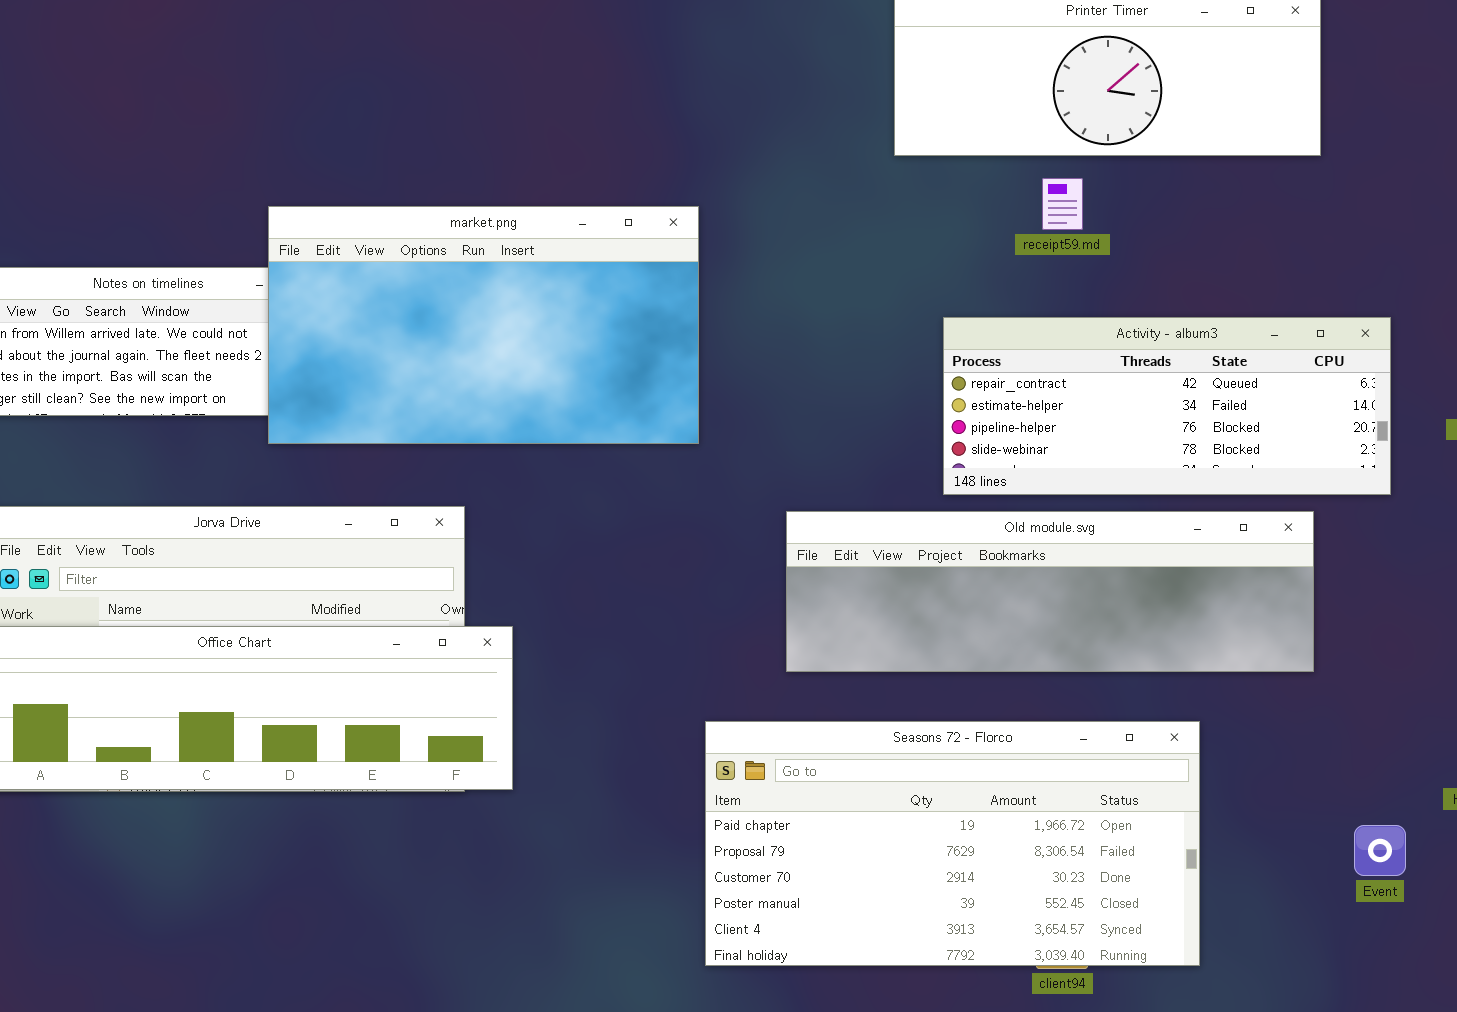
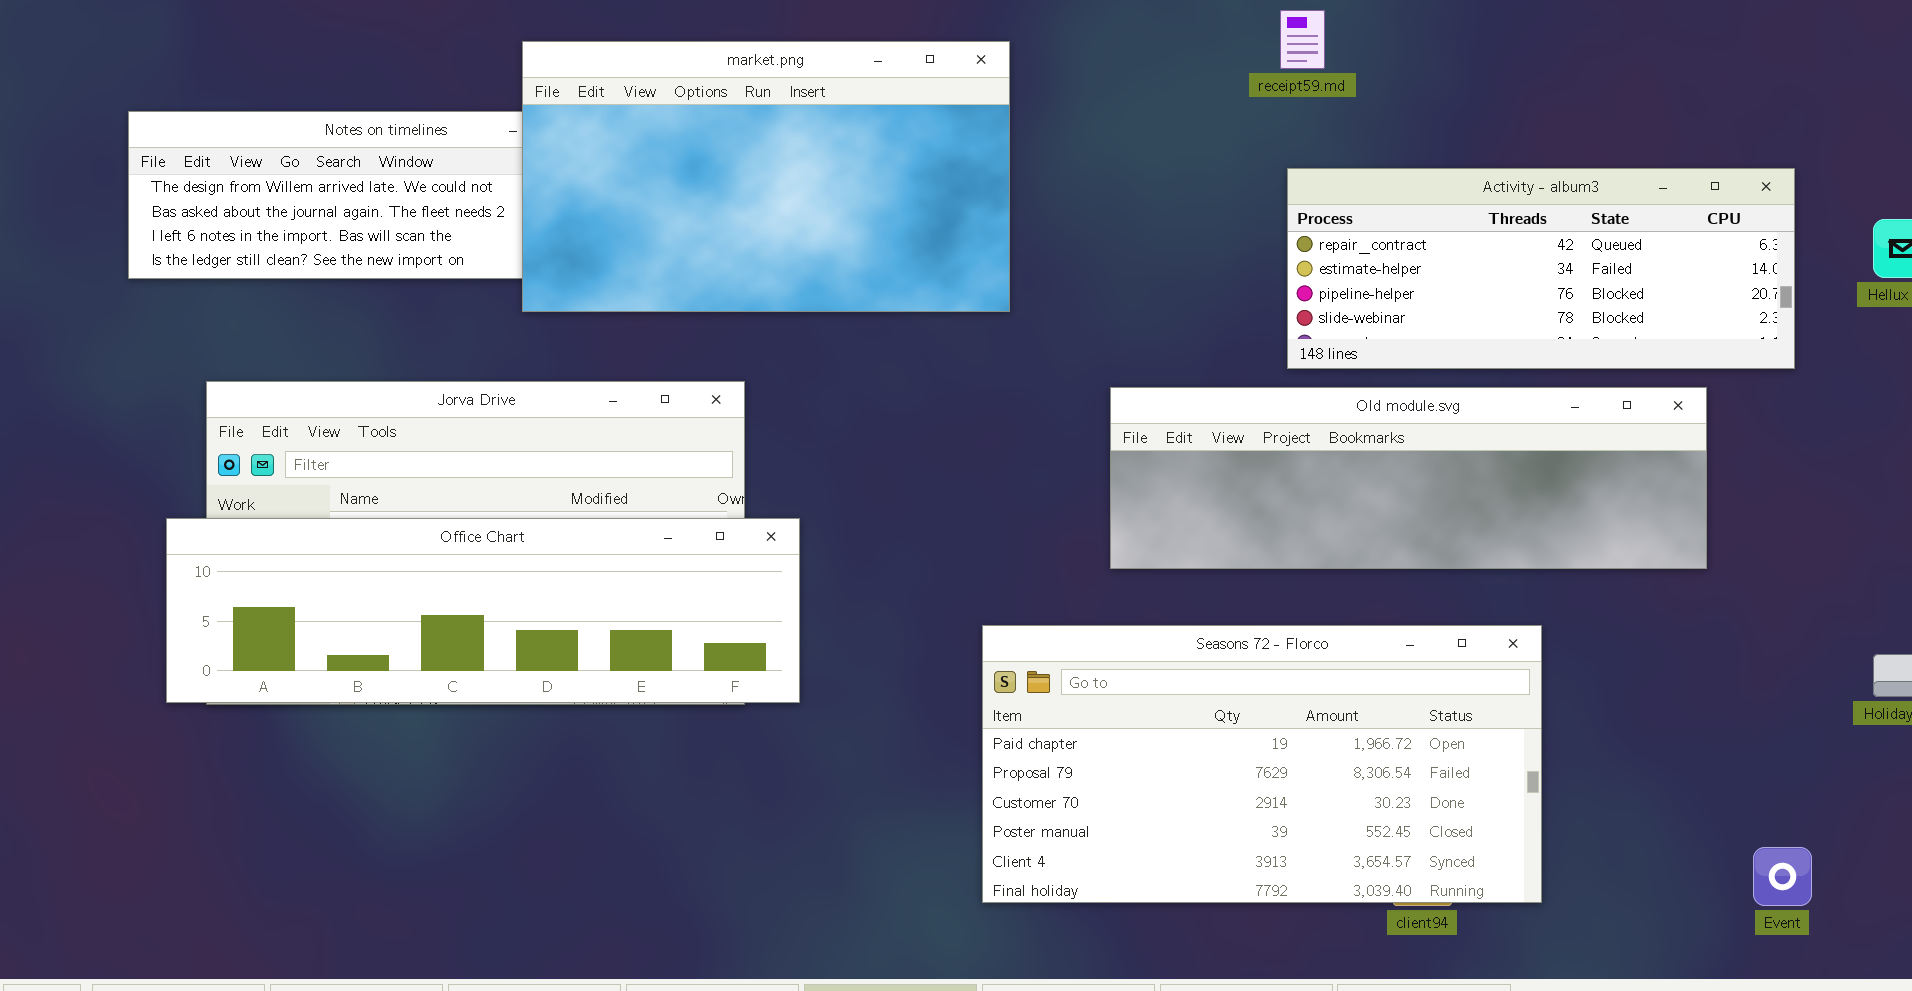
receipt59.md: [1042,178,1083,230] -> [1280,10,1325,69], moved
Seasons 72 - Florco: [705,721,1200,966] -> [982,625,1542,903], moved
Event: [1354,825,1406,876] -> [1753,847,1812,906], moved

